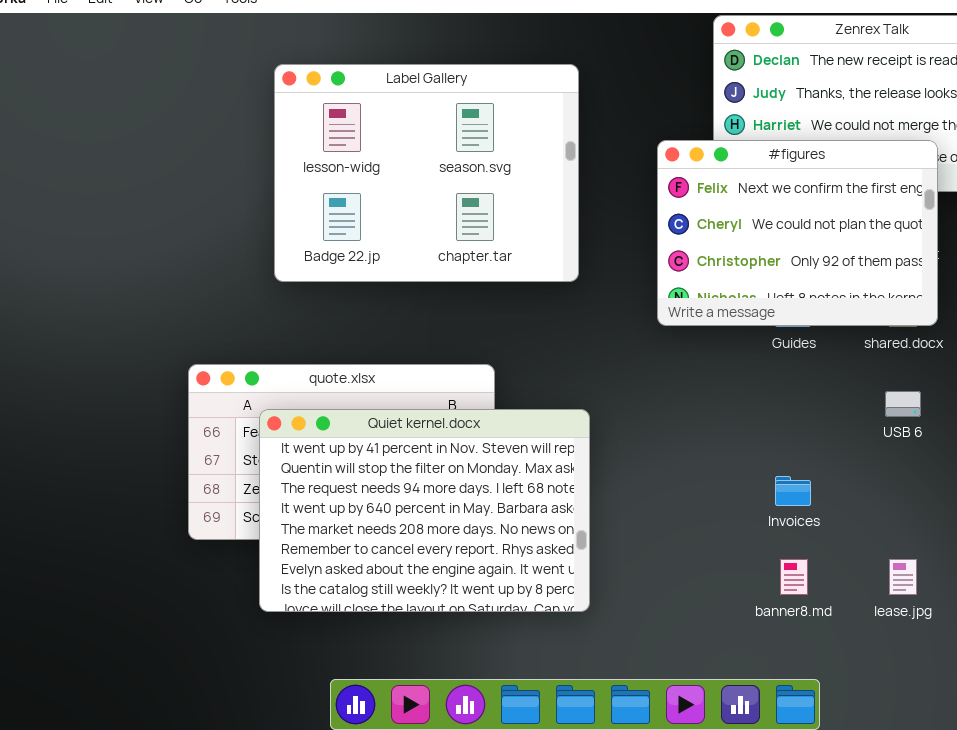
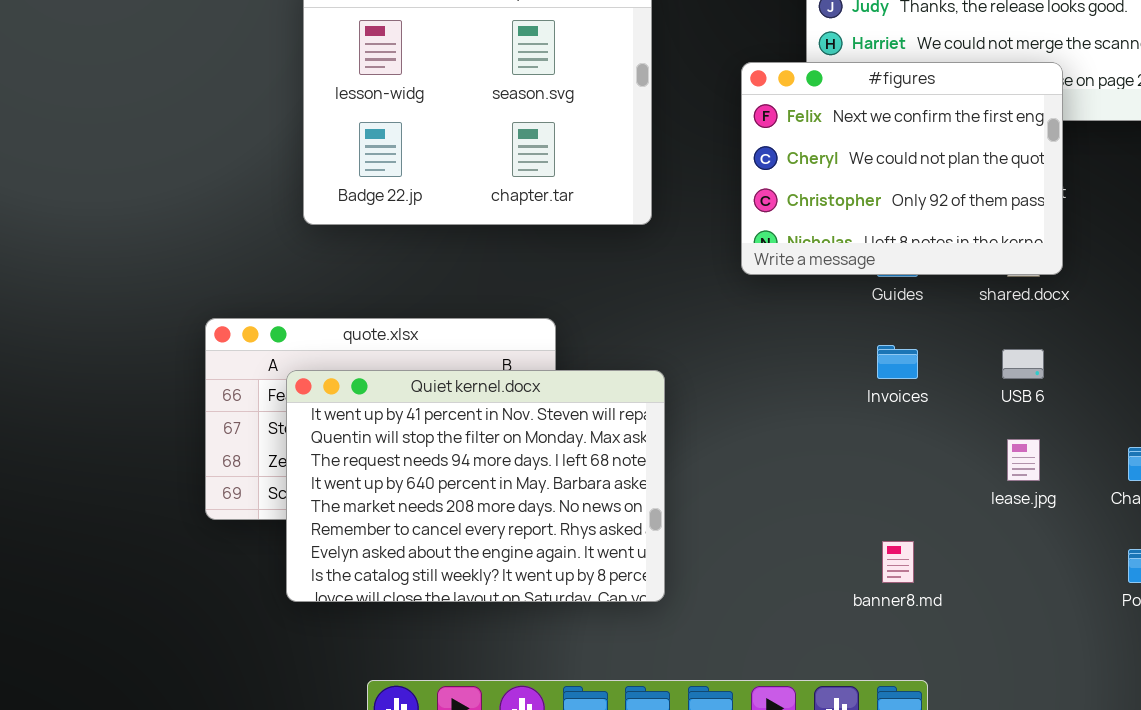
Invoices: [775,476,811,506] -> [877,345,918,379], moved
lease.jpg: [889,559,917,595] -> [1007,439,1040,481], moved

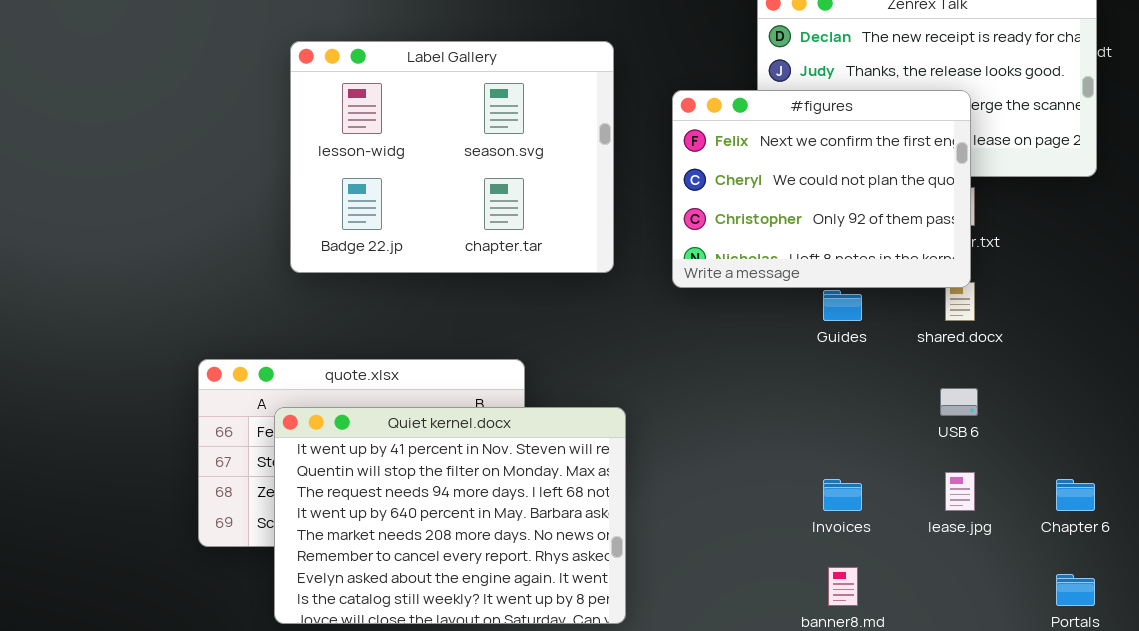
#figures: [741,62,1063,275] -> [672,90,971,288], moved
Invoices: [877,345,918,379] -> [823,479,862,511], moved

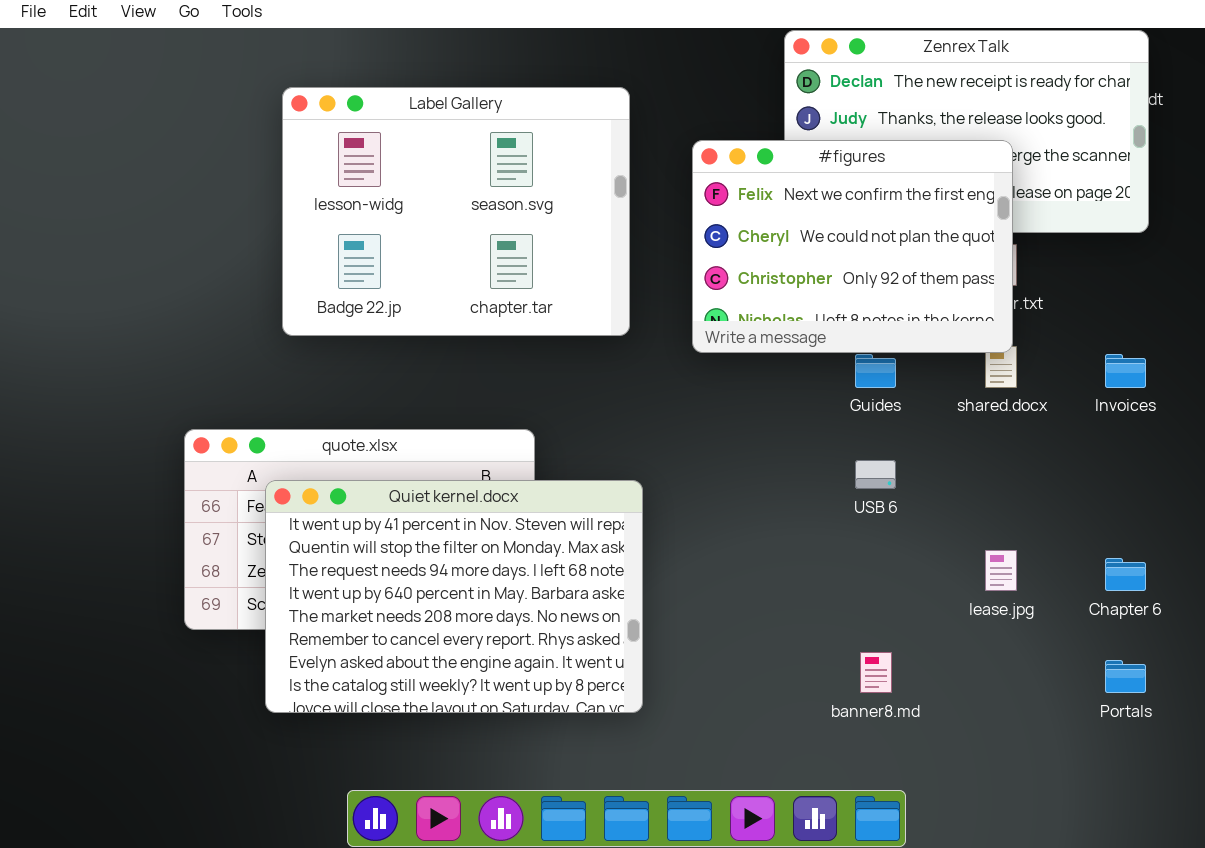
USB 6: [940,388,978,416] -> [855,460,896,489], moved
Invoices: [823,479,862,511] -> [1105,354,1146,388], moved

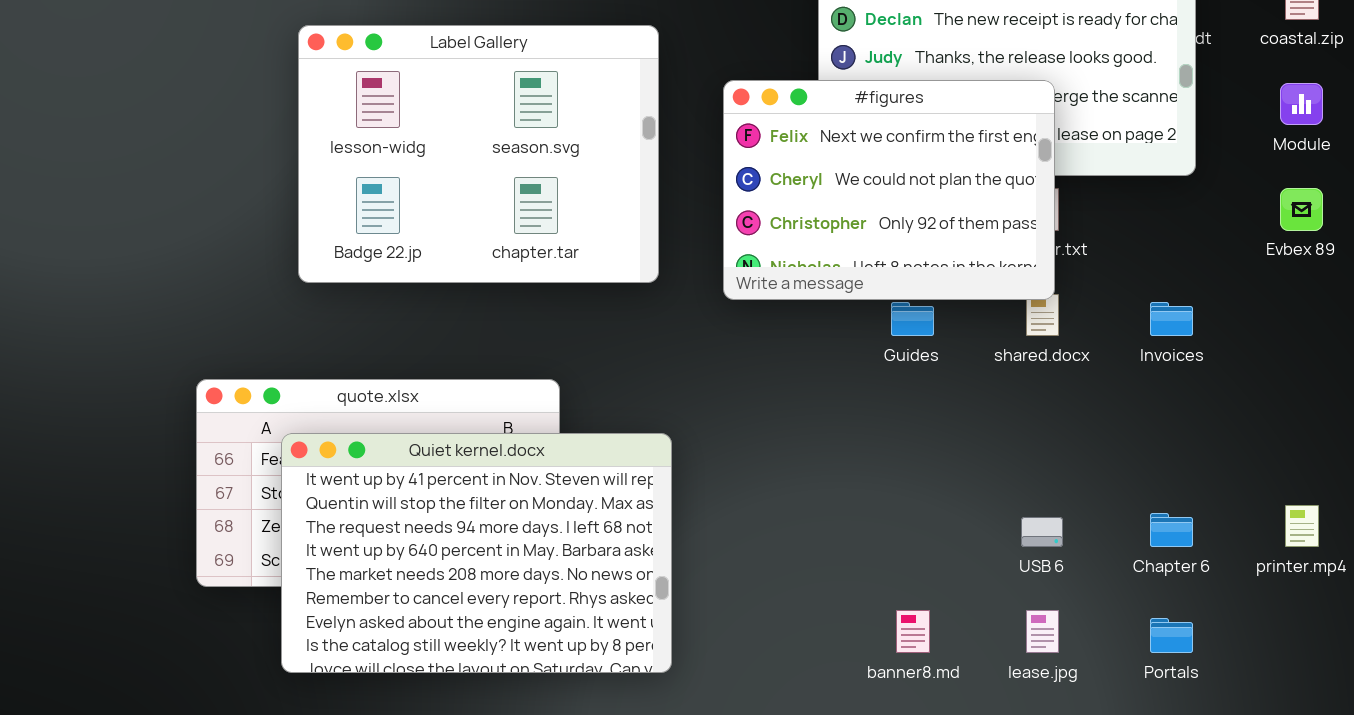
USB 6: [855,460,896,489] -> [1021,517,1063,547], moved
lease.jpg: [985,550,1017,591] -> [1026,610,1059,653], moved

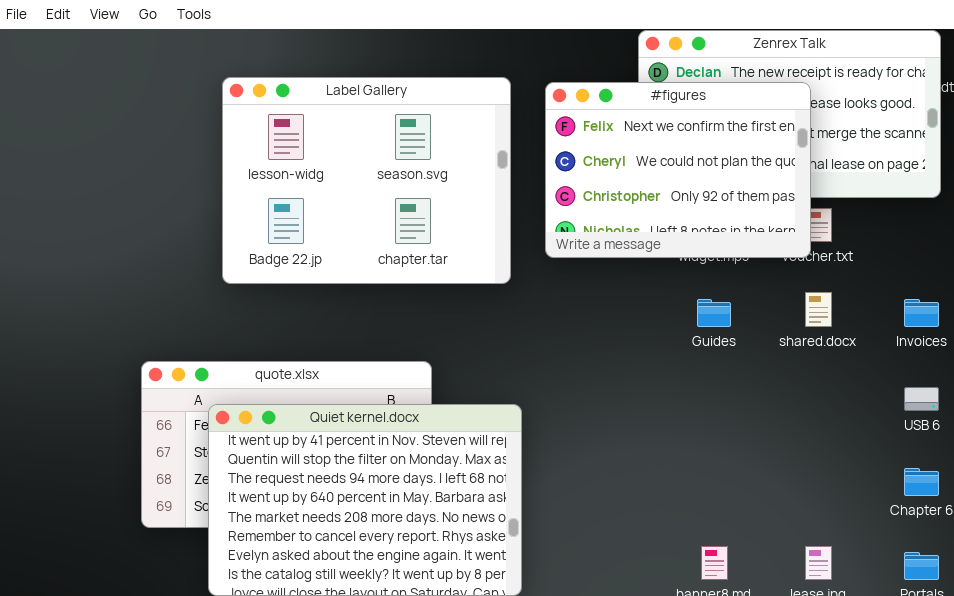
#figures: [723,80,1055,300] -> [545,82,811,258], moved
USB 6: [1021,517,1063,547] -> [904,387,939,411], moved

